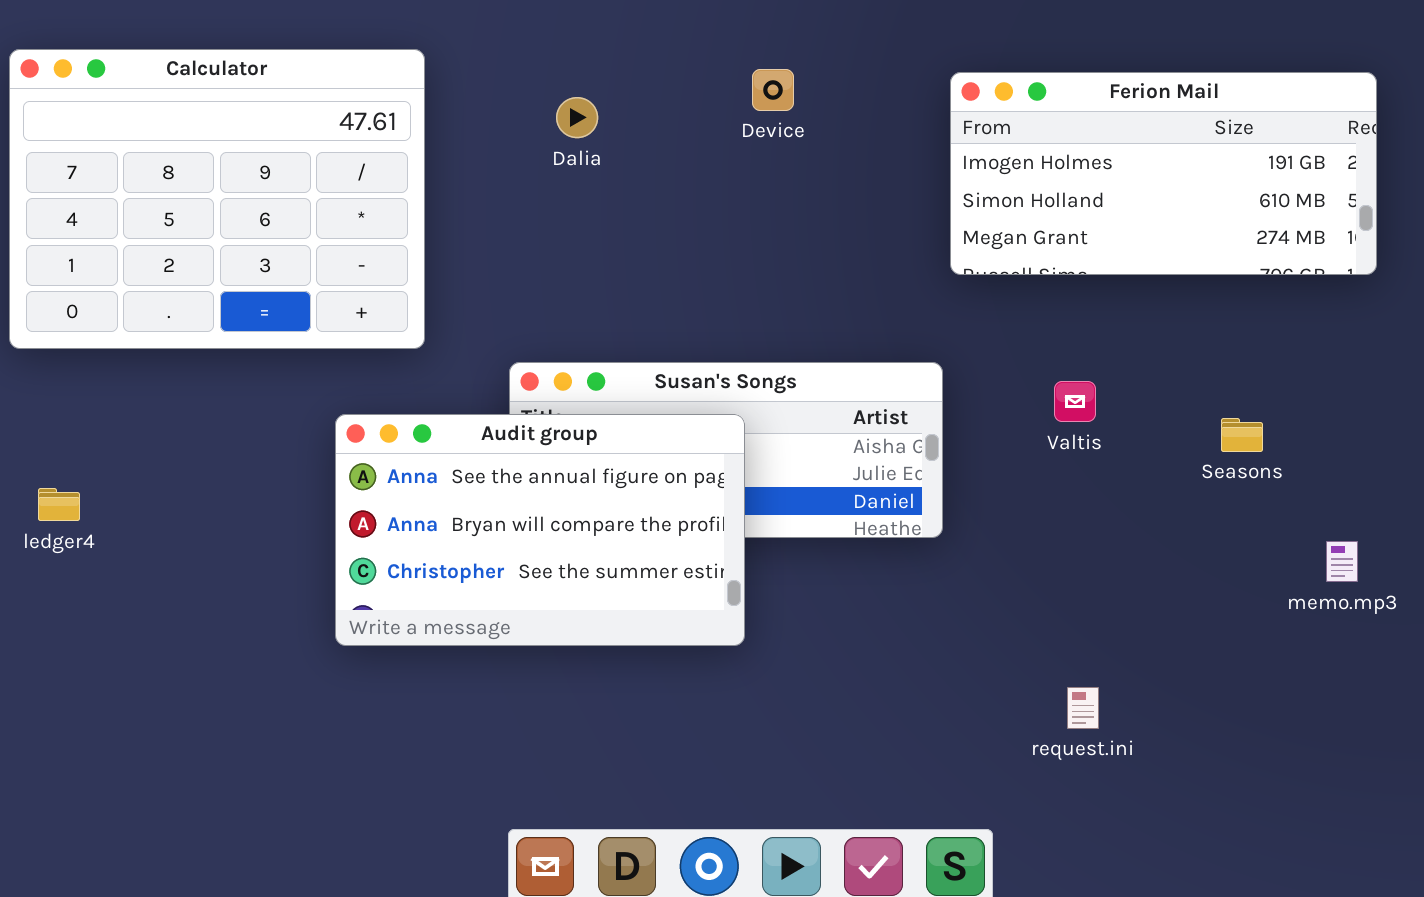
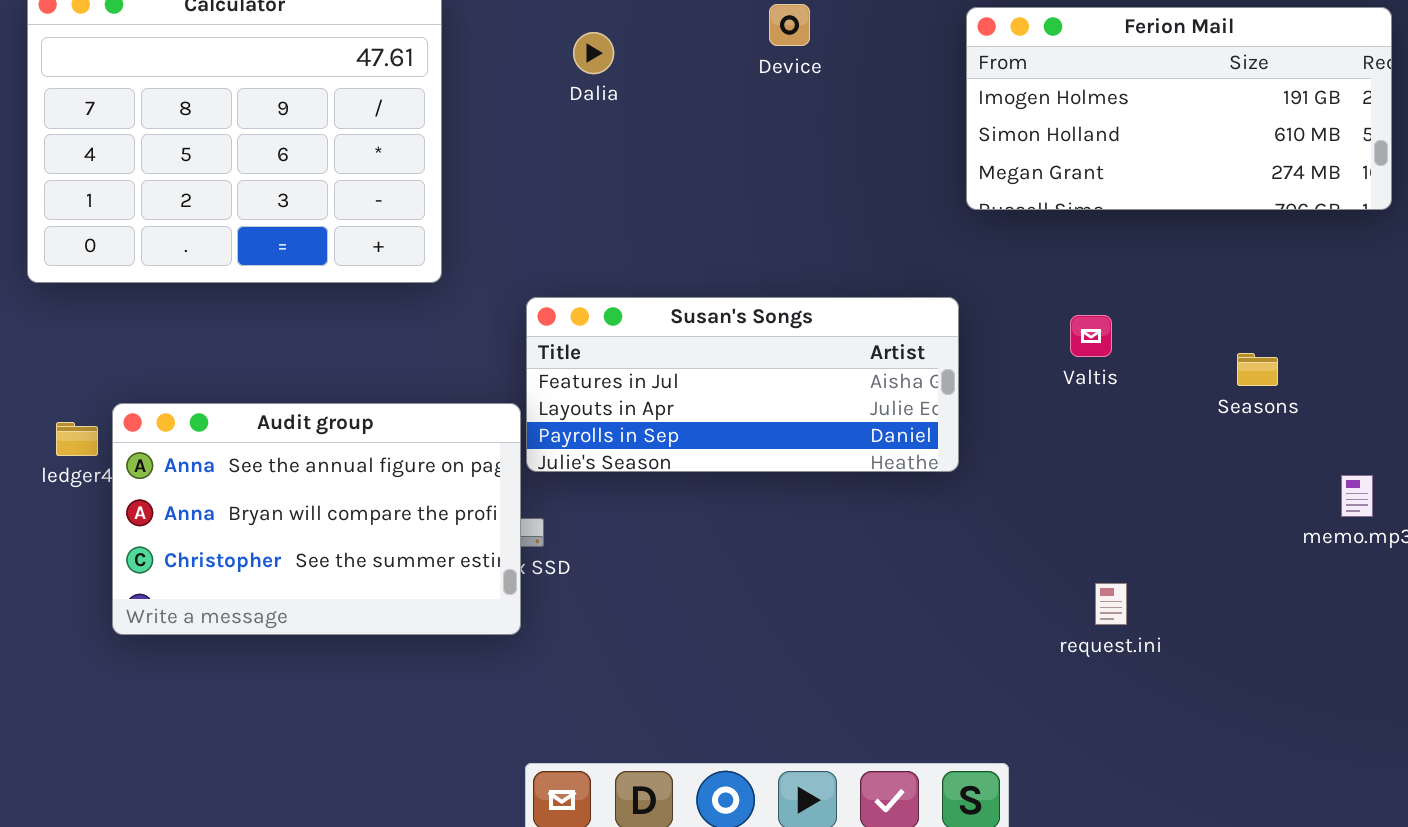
Audit group: [335,414,745,646] -> [112,403,521,635], moved
request.ini: [1067,687,1099,729] -> [1095,583,1127,625], moved

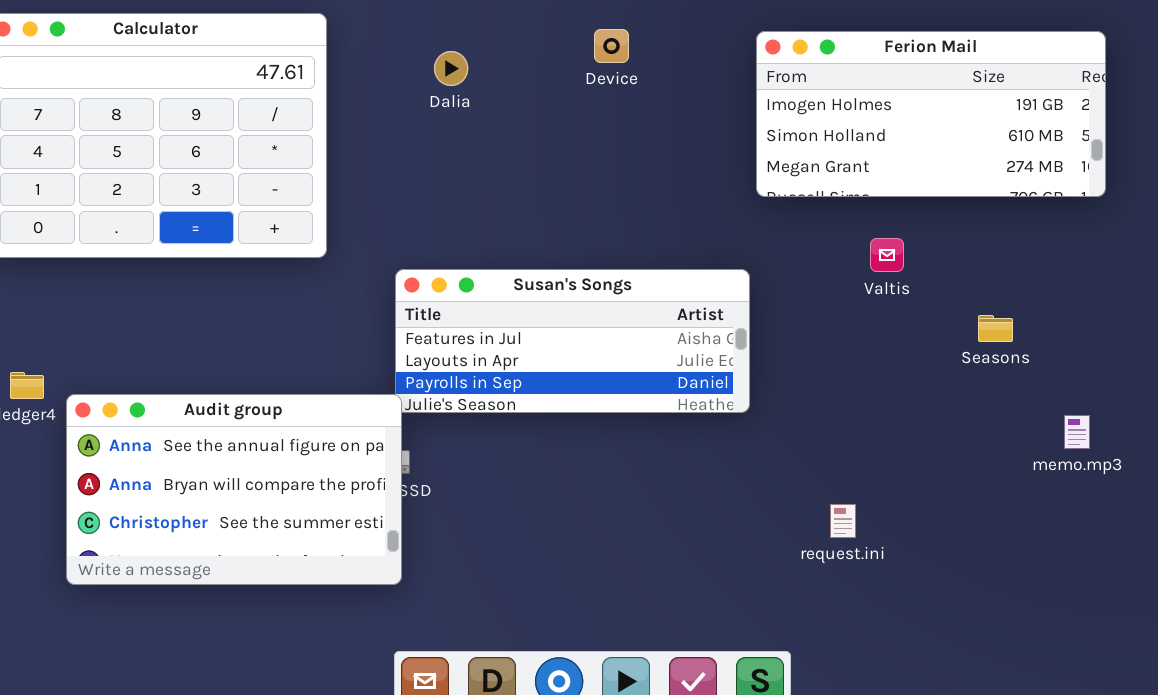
Valtis: [1070,315,1112,357] -> [870,238,904,272], moved
Audit group: [112,403,521,635] -> [66,394,402,585], moved
request.ini: [1095,583,1127,625] -> [830,504,856,538], moved

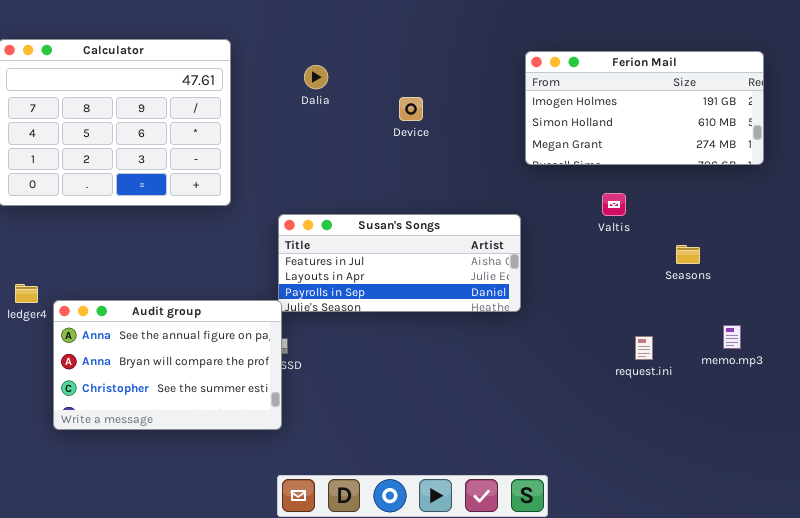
Device: [594,29,629,63] -> [399,97,423,121], moved
memo.mp3: [1064,415,1090,449] -> [723,325,741,349], moved
request.ini: [830,504,856,538] -> [635,336,653,360], moved

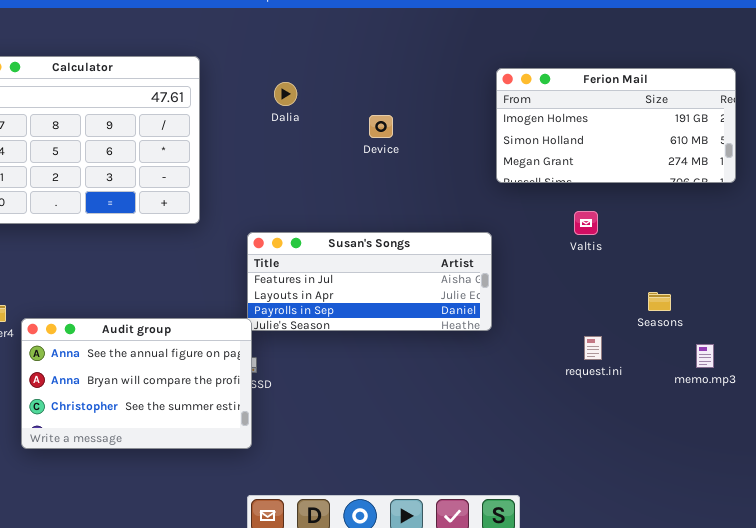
Seasons: [676,245,700,264] -> [648,292,671,311], moved
request.ini: [635,336,653,360] -> [584,336,602,360], moved

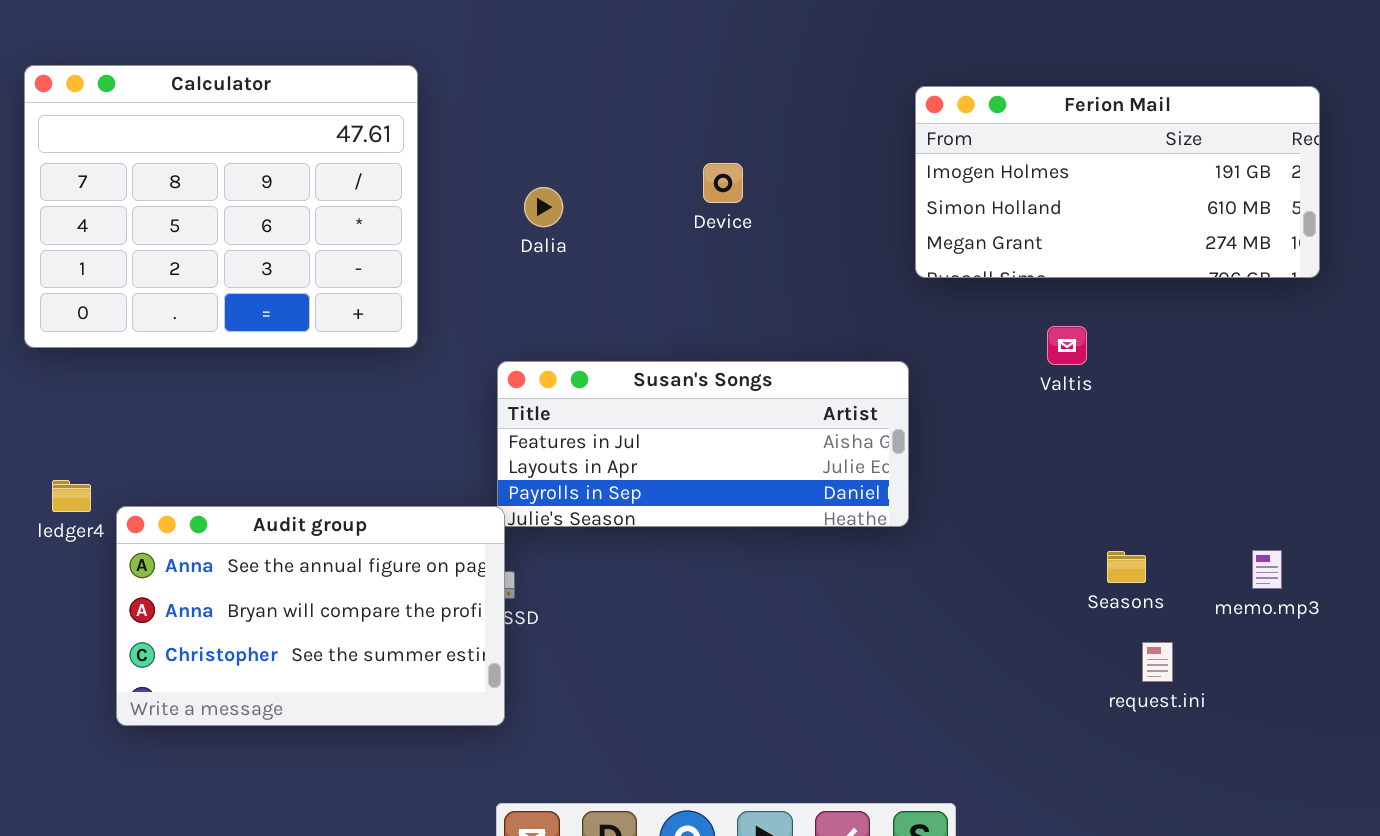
Dalia: [274,82,297,106] -> [524,187,563,227], moved
Seasons: [648,292,671,311] -> [1107,551,1146,583], moved
request.ini: [584,336,602,360] -> [1142,642,1173,682], moved

